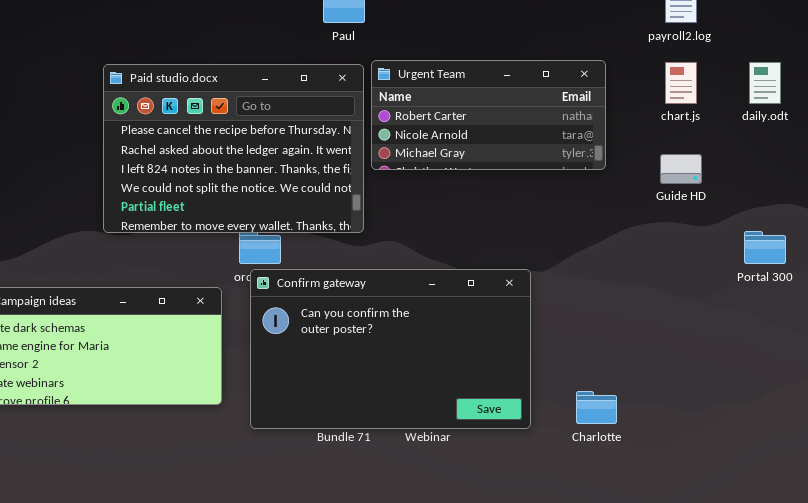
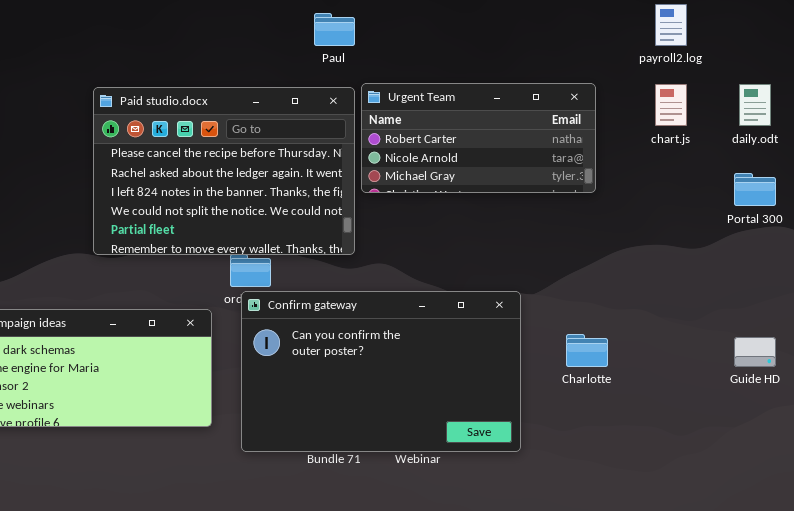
Guide HD: [660,154,702,184] -> [734,337,776,367], moved
Portal 300: [744,231,786,264] -> [734,173,776,206], moved
Charlotte: [576,391,617,424] -> [566,334,608,367], moved

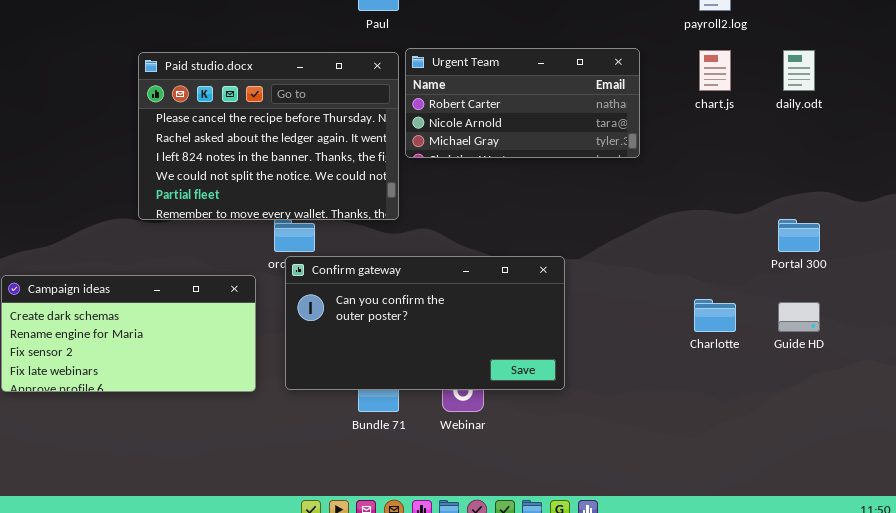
Portal 300: [734,173,776,206] -> [778,219,820,252], moved
Confirm gateway: [241,291,521,452] -> [285,256,565,390], resized
Charlotte: [566,334,608,367] -> [694,299,736,332], moved

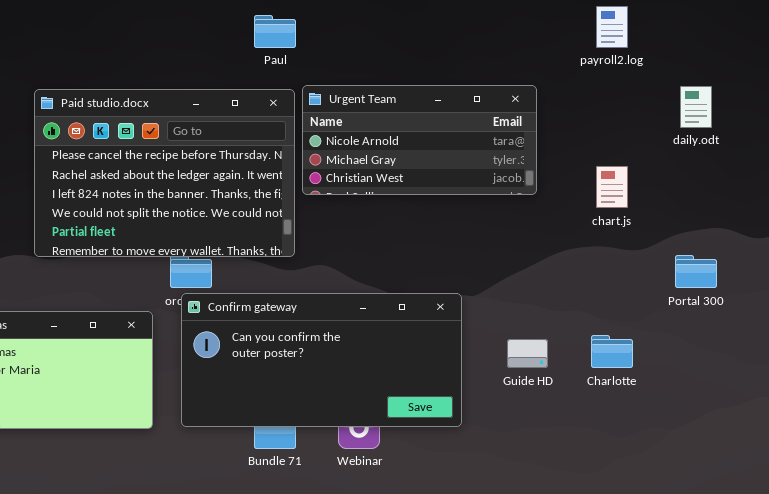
Urgent Team: [405,48,640,158] -> [302,85,537,195], scrolled down 1 row
chart.js: [699,50,731,91] -> [596,166,628,208], moved
Guide HD: [778,302,820,332] -> [507,339,548,368], moved

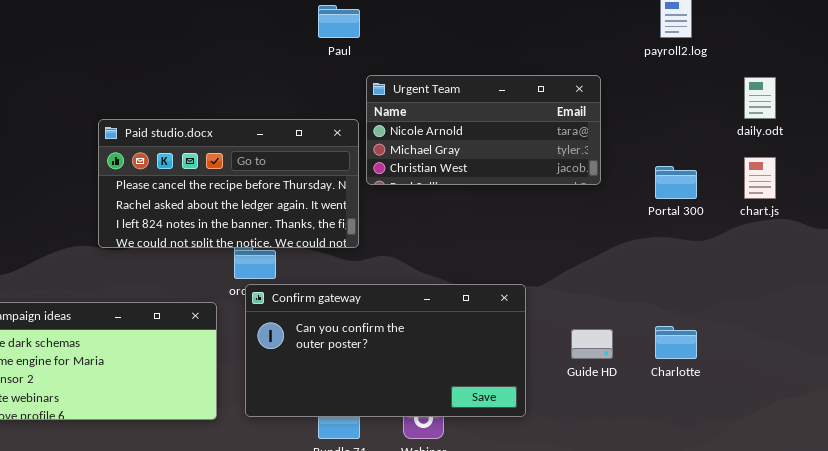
Paid studio.docx: [34,89,295,257] -> [98,119,359,248], resized
chart.js: [596,166,628,208] -> [744,157,776,199], moved
Portal 300: [675,255,717,288] -> [655,166,697,199], moved

